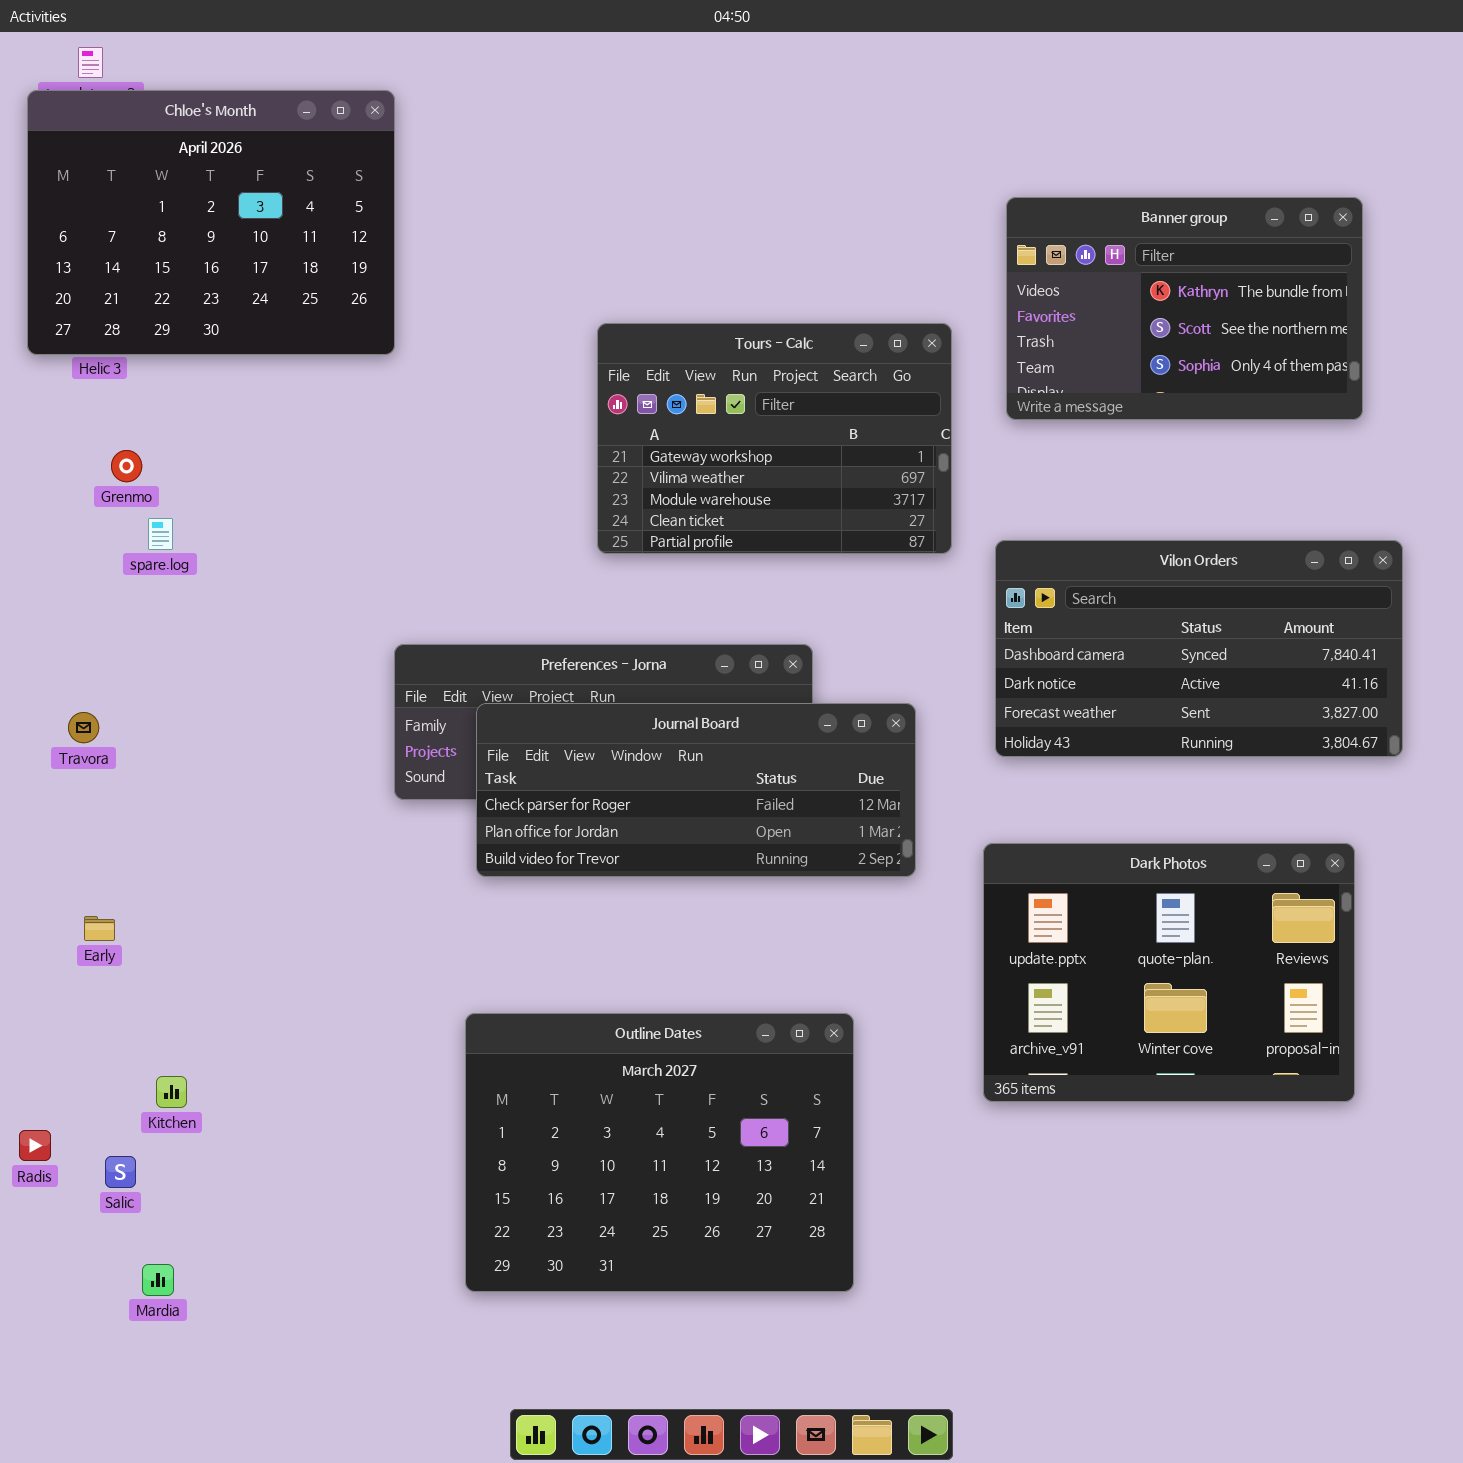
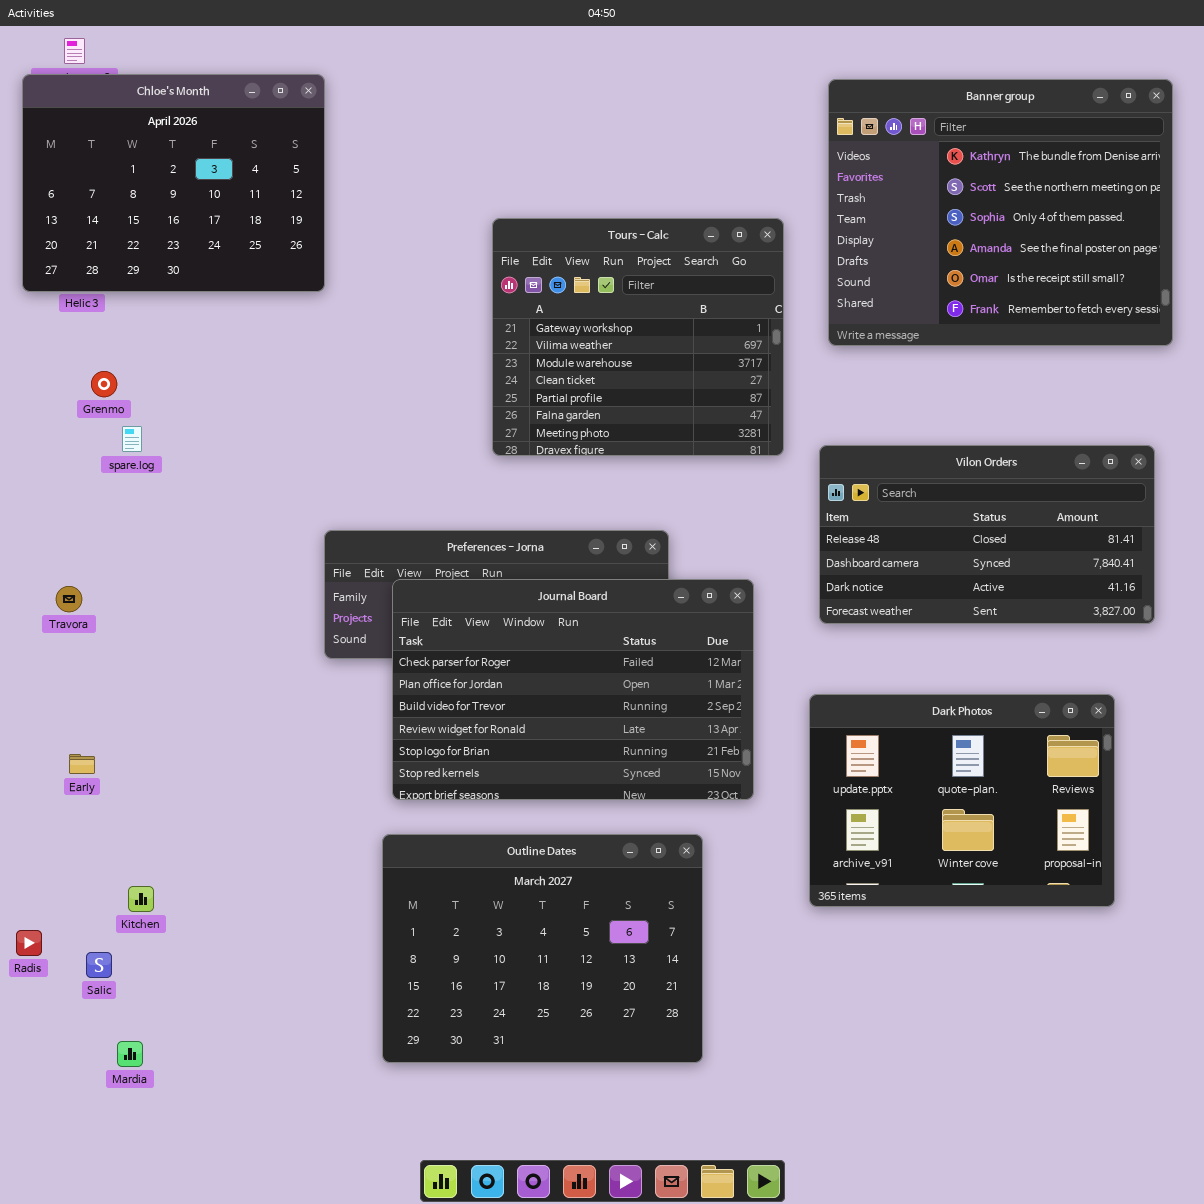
Banner group: [1006,197,1363,420] -> [828,79,1173,346], resized
Tours - Calc: [597,323,952,554] -> [492,218,784,456], resized
Vilon Orders: [995,540,1403,757] -> [819,445,1155,624], scrolled up 1 row
Journal Board: [476,703,916,877] -> [392,579,754,800], resized

